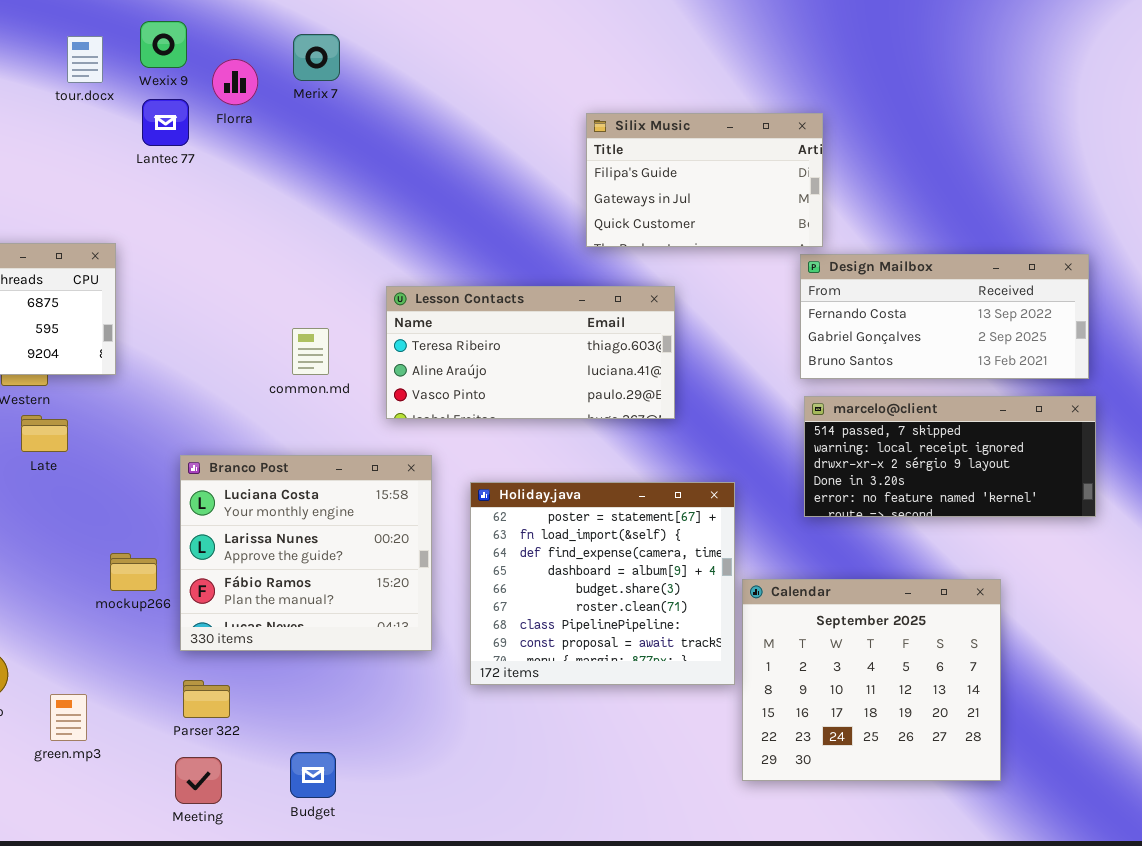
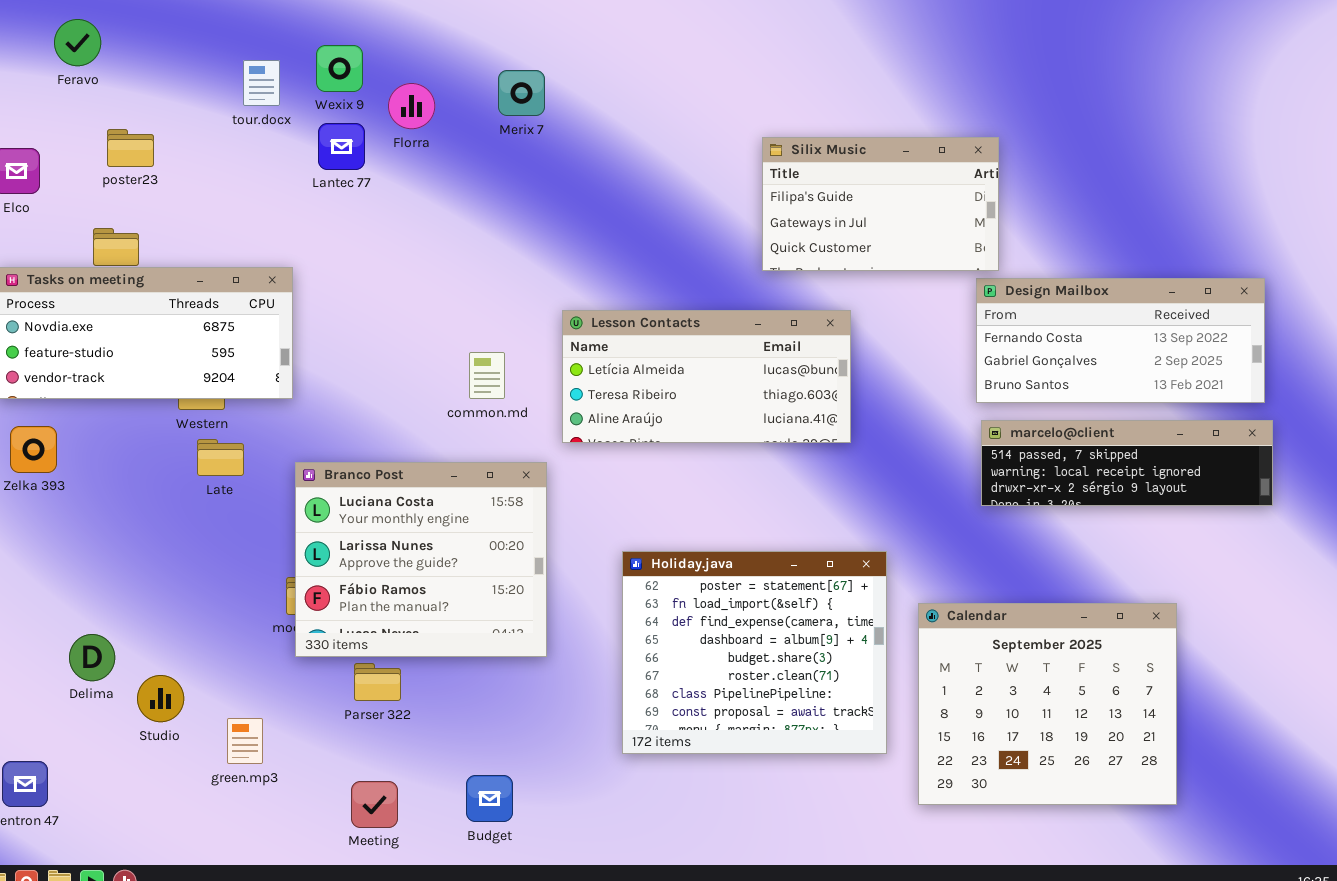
Merix 7: [293,34,340,81] -> [498,70,545,116], moved
Lesson Contacts: [386,286,675,419] -> [562,310,851,443], scrolled up 1 row
marcelo@client: [804,396,1096,517] -> [981,420,1273,506], resized
Branco Post: [180,455,432,651] -> [295,462,547,657], moved
Holiday.java: [470,482,735,685] -> [622,551,887,754], moved
Parser 322: [183,680,230,718] -> [354,663,401,701], moved

